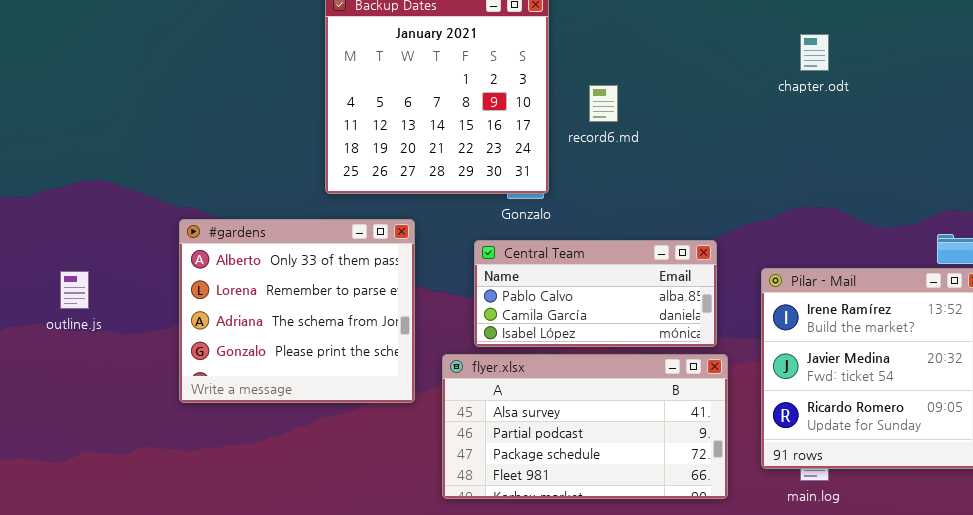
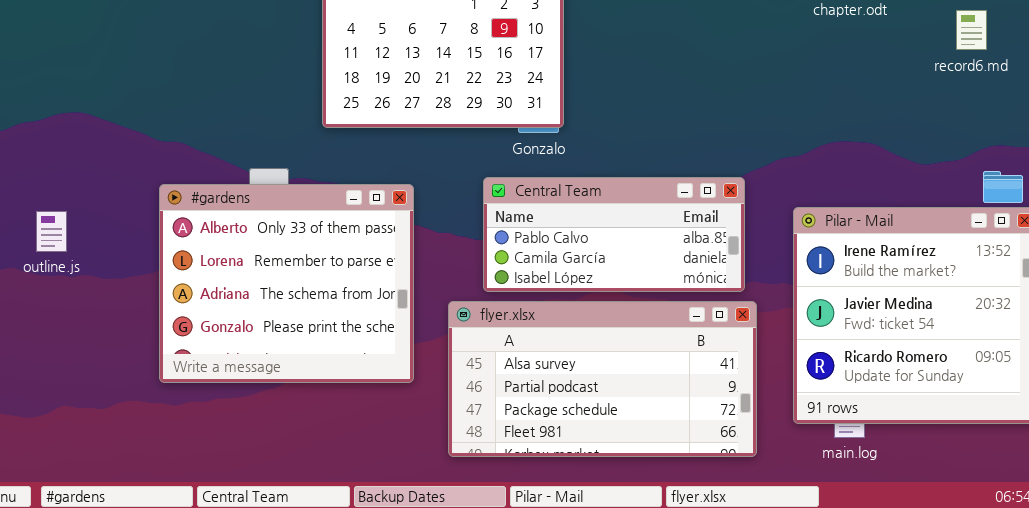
record6.md: [589,85,618,122] -> [956,10,987,50], moved
#gardens: [179,219,415,403] -> [159,184,414,383], moved

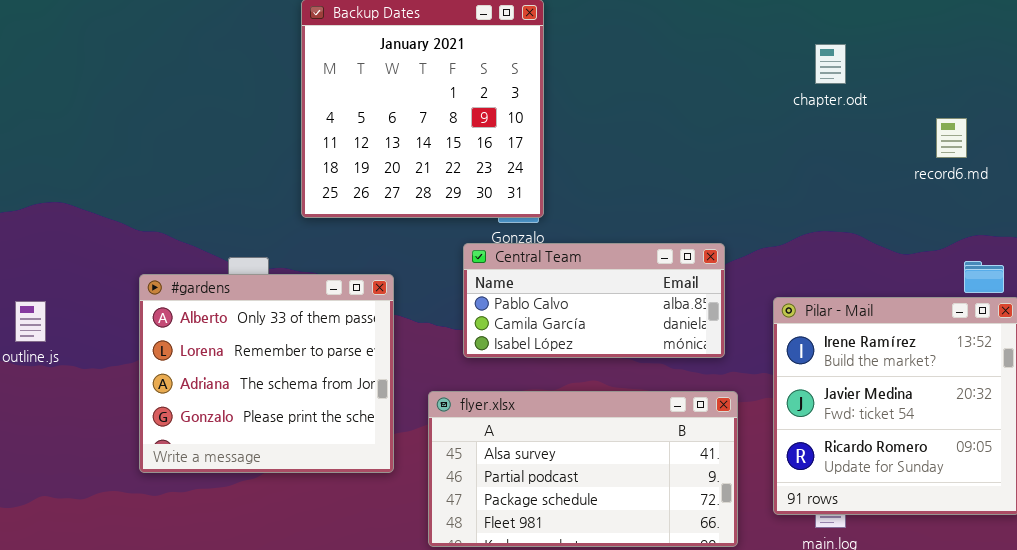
record6.md: [956,10,987,50] -> [936,118,967,158], moved
Central Team: [483,177,745,292] -> [463,243,725,358], moved

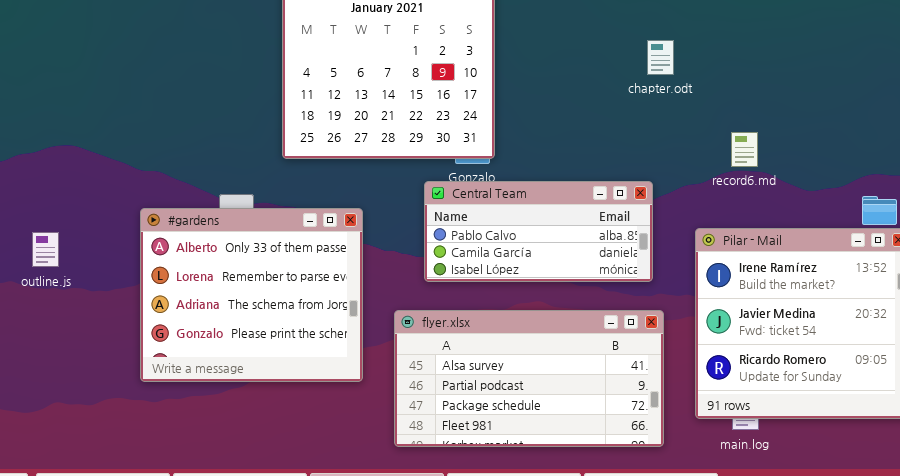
chapter.odt: [815,44,846,84] -> [647,40,674,75], moved
record6.md: [936,118,967,158] -> [731,132,758,167], moved

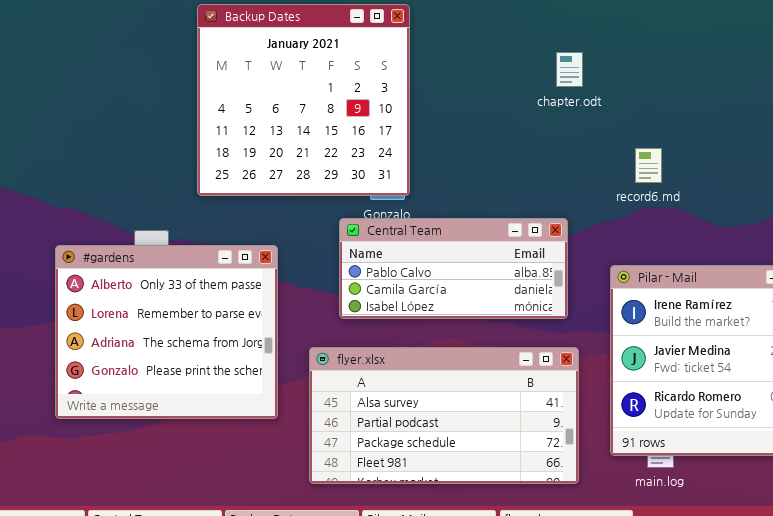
chapter.odt: [647,40,674,75] -> [556,52,583,87], moved
record6.md: [731,132,758,167] -> [635,148,662,183], moved

